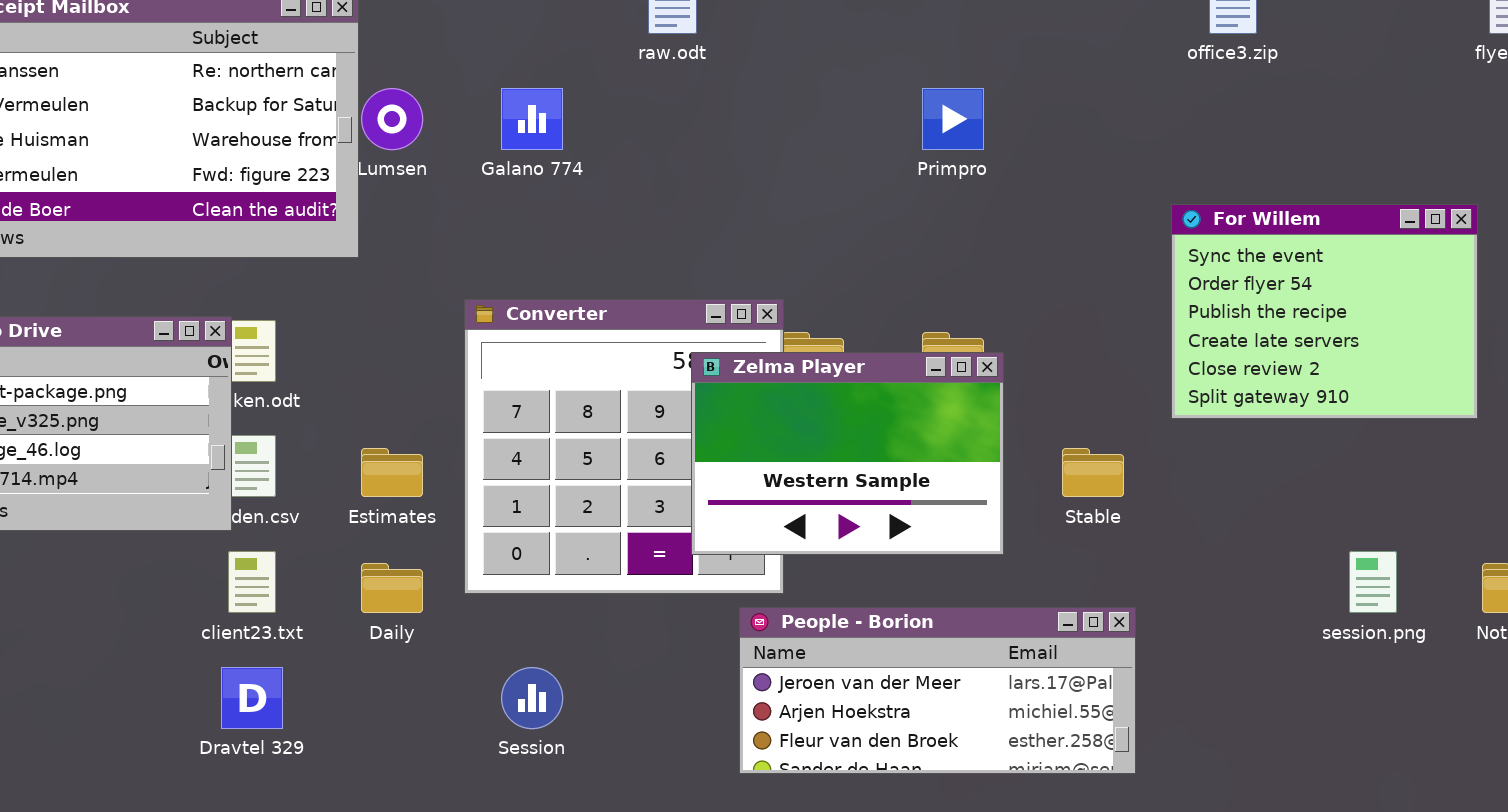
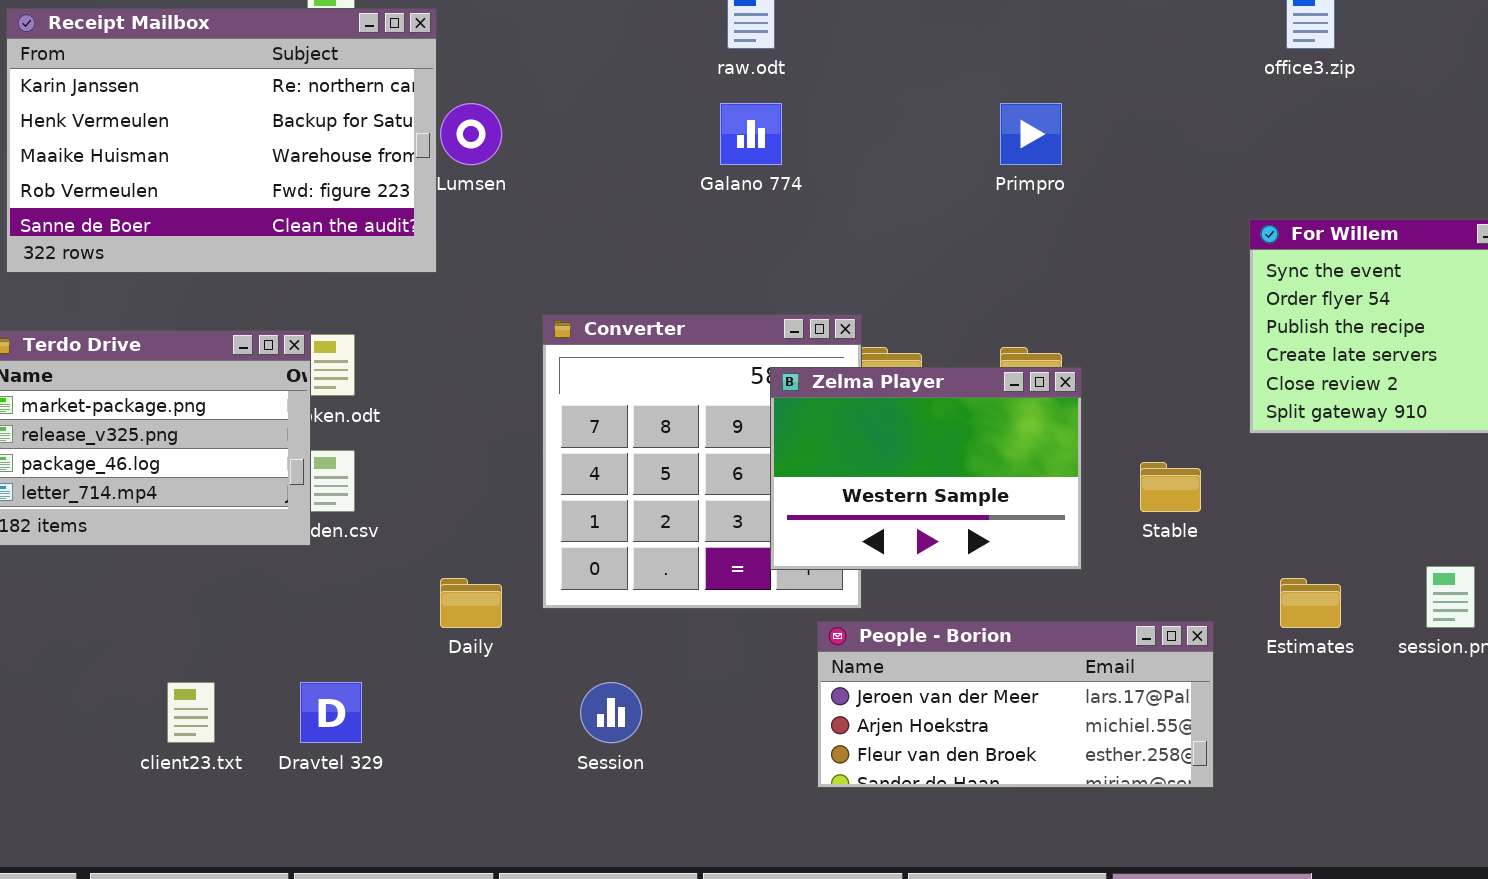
Galano 774: [501,88,563,150] -> [720,103,782,165], moved
Estimates: [361,448,423,497] -> [1280,578,1341,628], moved
client23.txt: [228,551,276,613] -> [167,682,215,743], moved

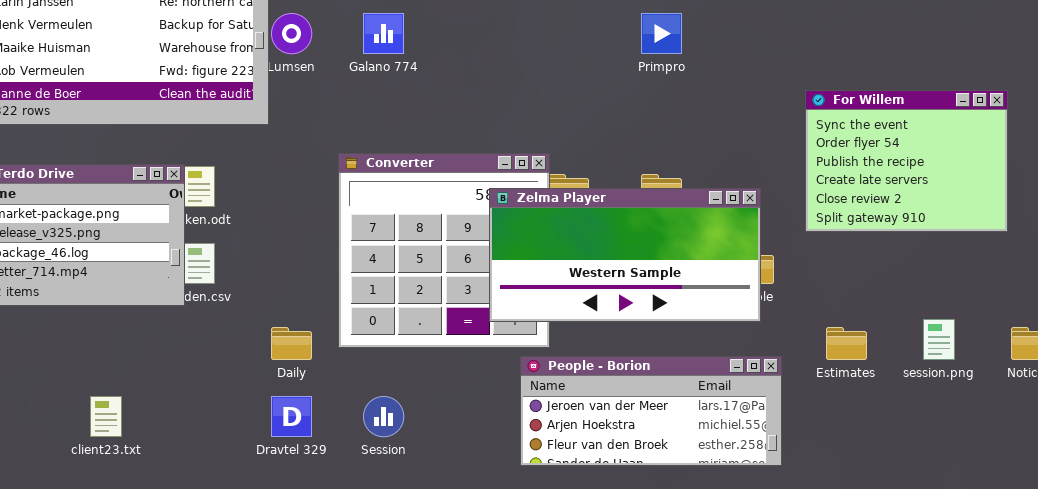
Galano 774: [720,103,782,165] -> [363,13,404,54], moved
Zelma Player: [770,367,1082,570] -> [489,188,761,322], resized
Dravtel 329: [300,682,362,743] -> [271,396,312,437], moved

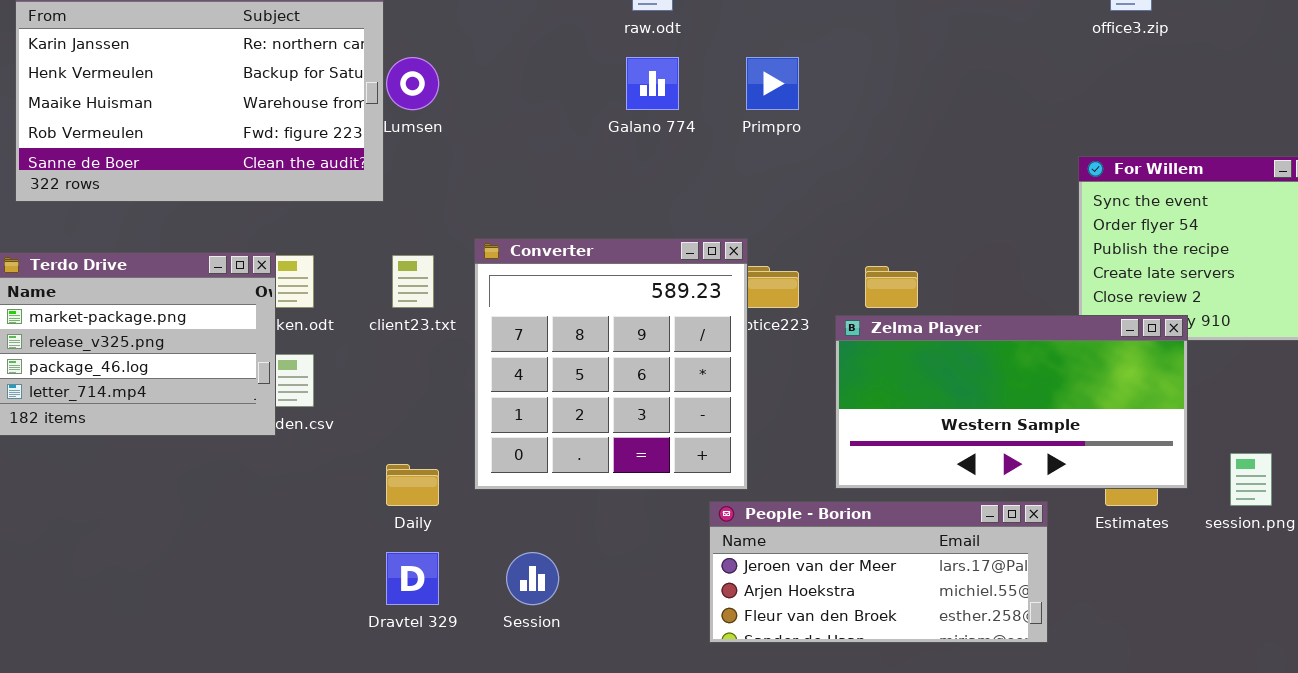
Galano 774: [363,13,404,54] -> [626,57,679,110], moved
Primpro: [641,13,682,54] -> [746,57,799,110], moved
Zelma Player: [489,188,761,322] -> [835,315,1188,489], moved
client23.txt: [90,396,122,437] -> [392,255,434,308], moved

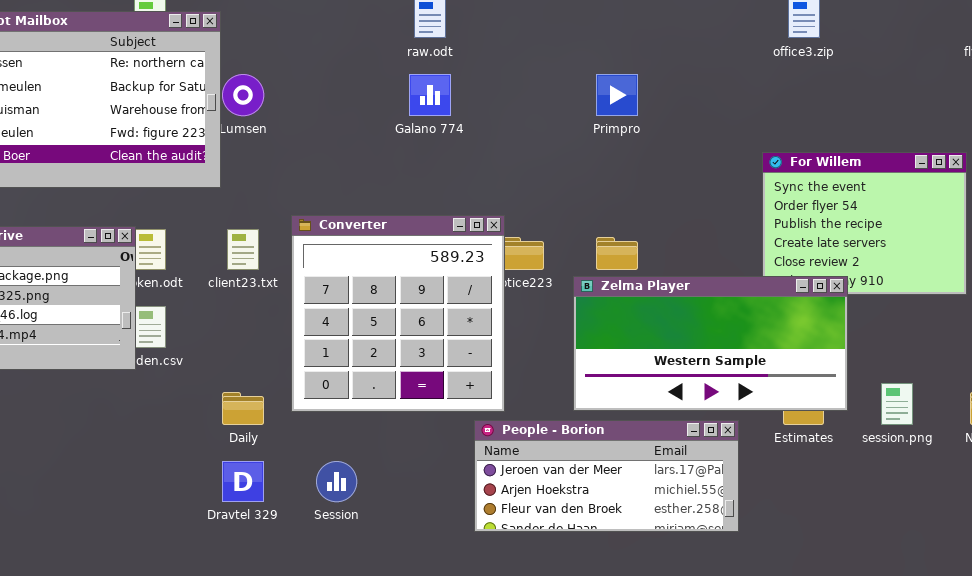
Primpro: [746,57,799,110] -> [596,74,638,116], moved

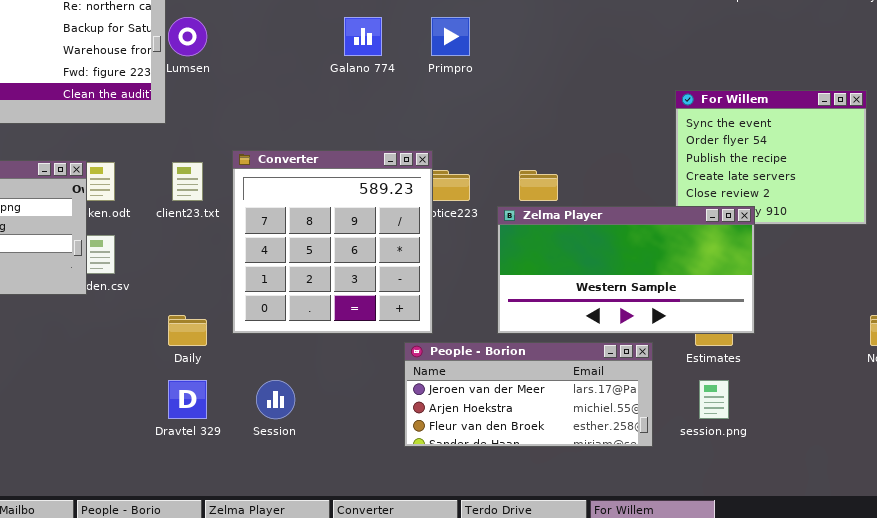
Primpro: [596,74,638,116] -> [431,17,470,56], moved
session.png: [881,383,913,425] -> [699,380,729,419], moved

